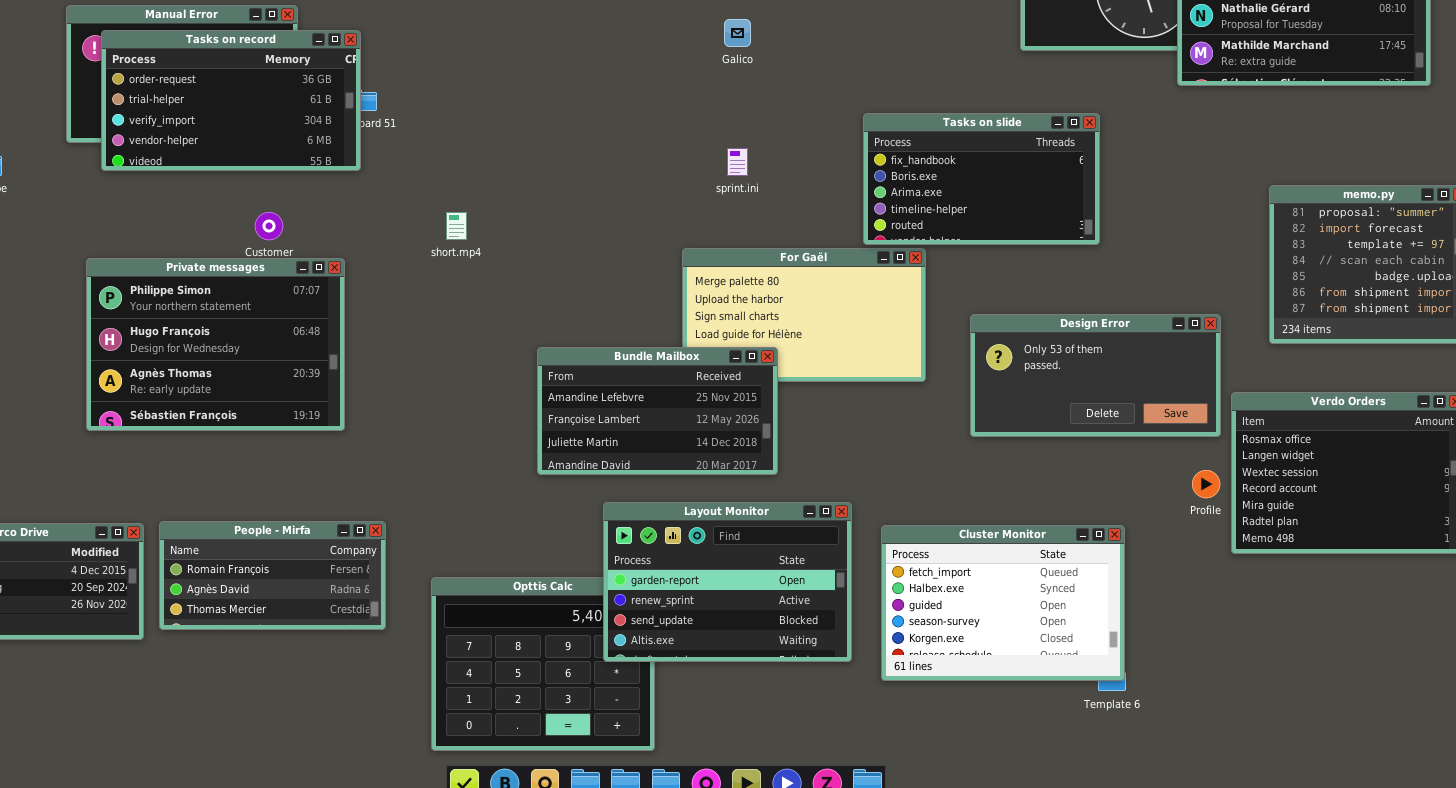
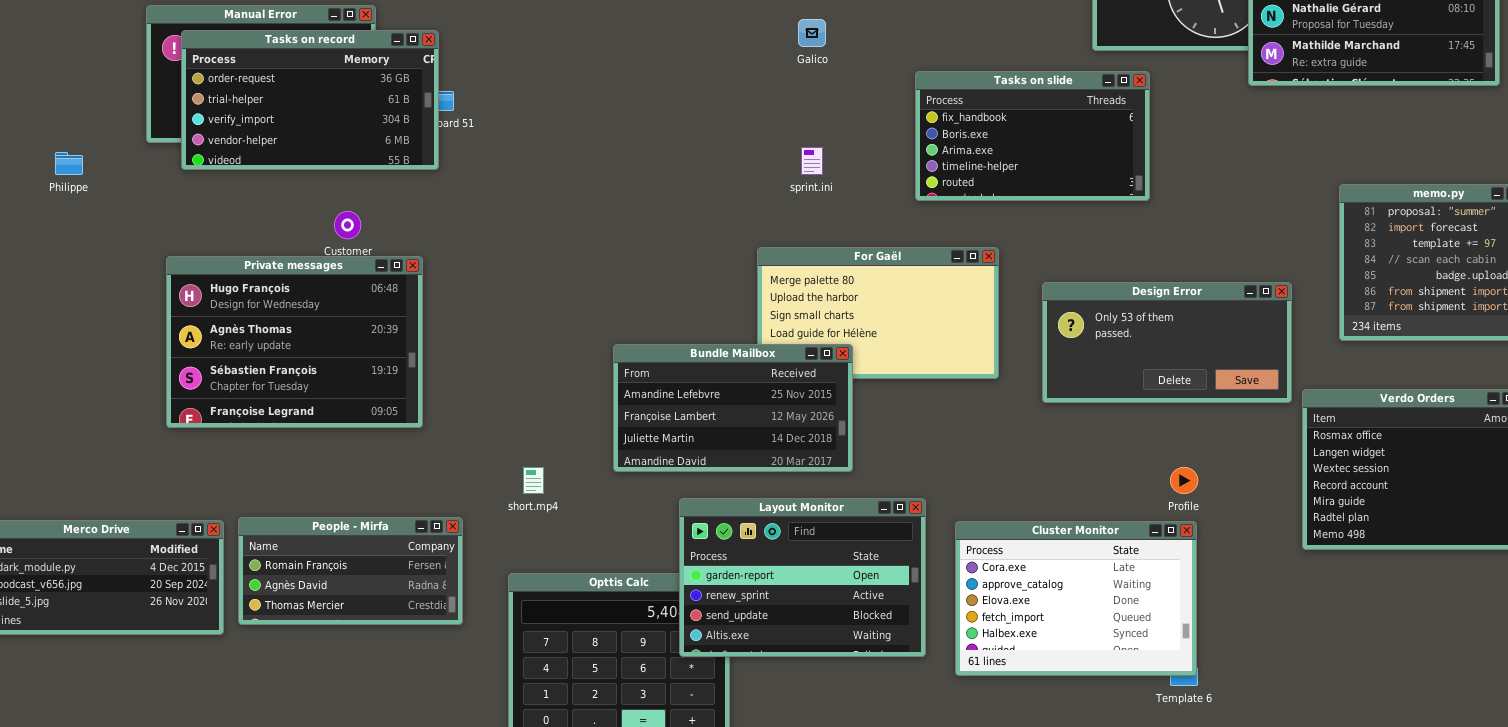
Tasks on slide: [863,113,1100,245] -> [915,71,1150,201], moved
short.mp4: [446,212,467,240] -> [523,467,544,494], moved
Private messages: [86,258,345,431] -> [166,256,423,428], scrolled down 1 row
Design Error: [970,314,1221,437] -> [1042,282,1292,403], moved
Profile: [1192,470,1220,498] -> [1170,467,1198,494], moved
Cluster Monitor: [881,525,1125,681] -> [955,521,1197,676], scrolled up 3 rows

